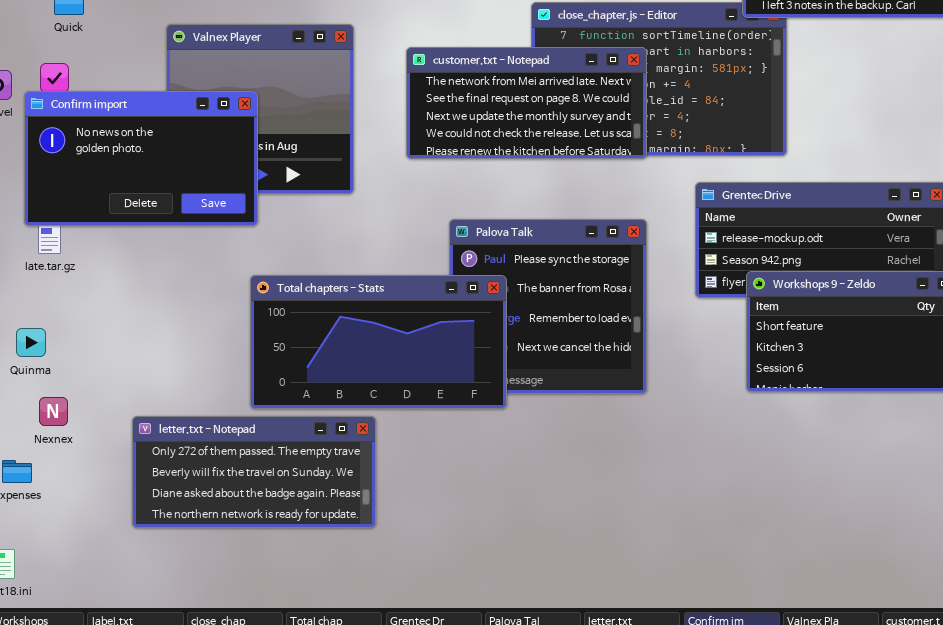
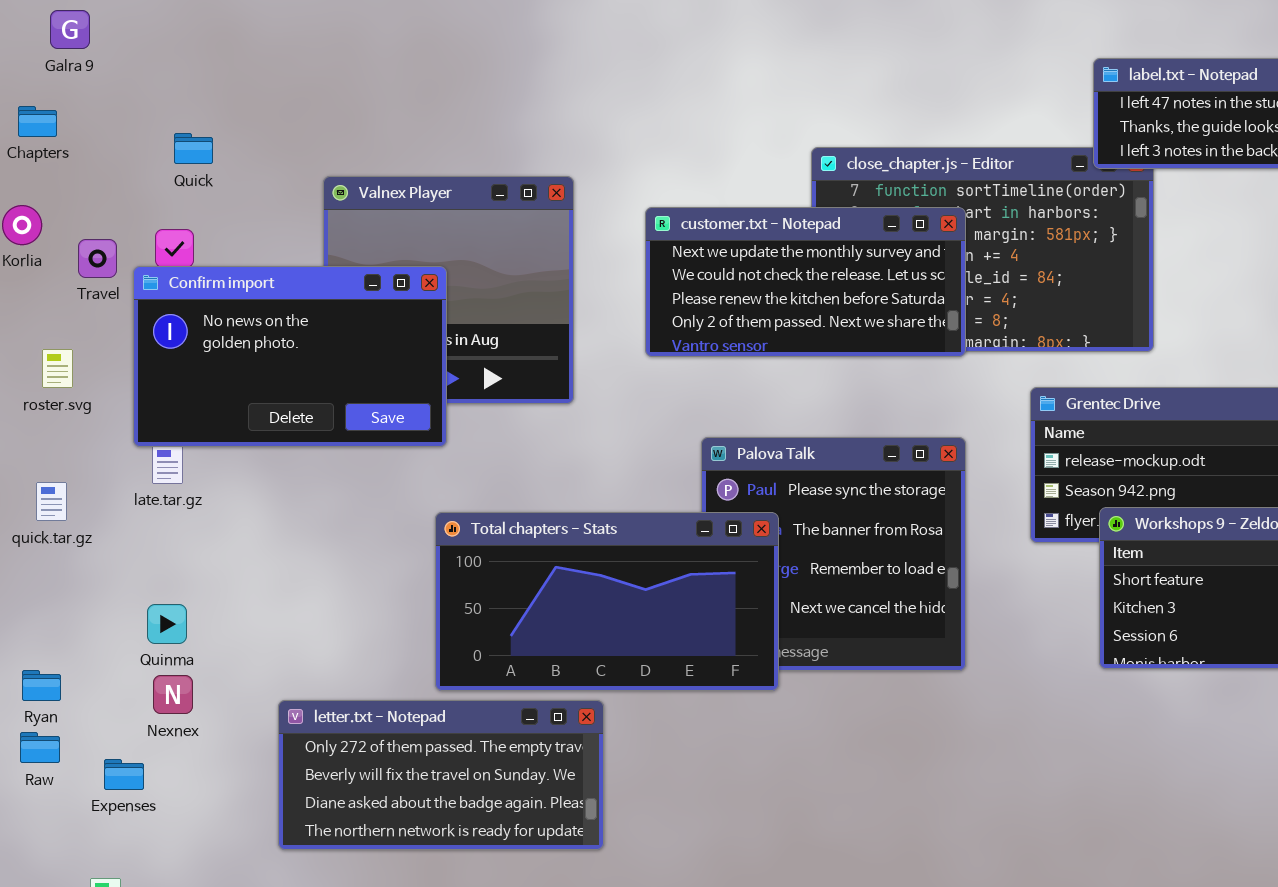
customer.txt - Notepad: [406,47,647,159] -> [645,207,966,357], scrolled down 2 rows
Quinma: [16,328,46,357] -> [147,604,187,644], moved

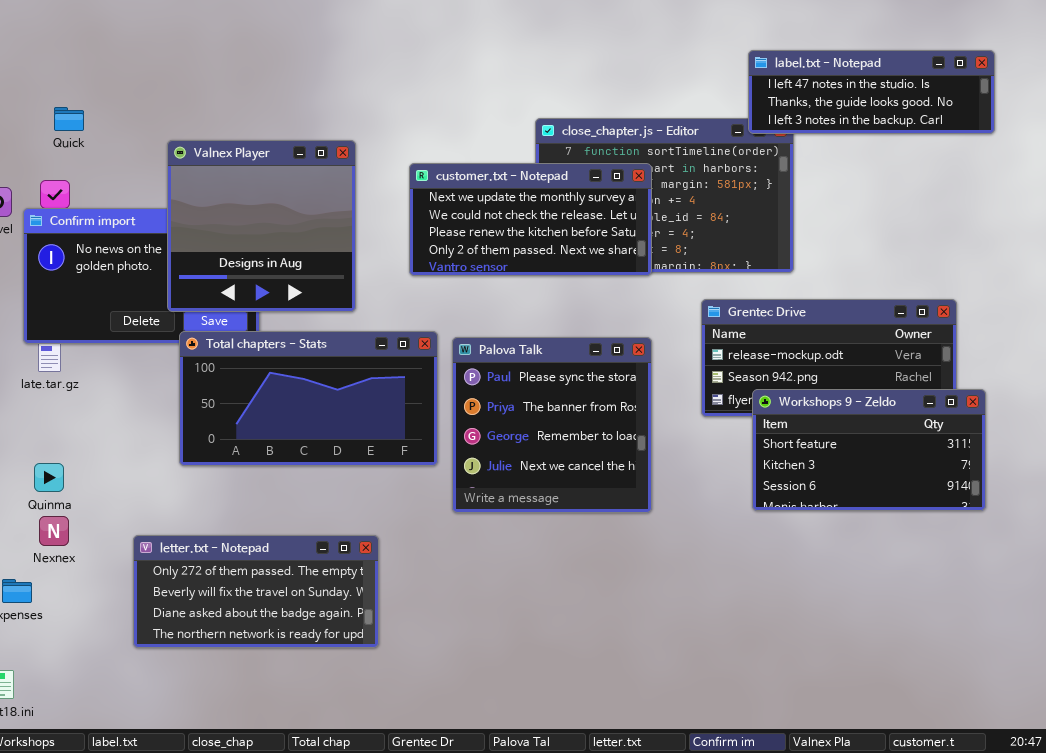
Valnex Player: [323,176,574,404] -> [167,140,356,312], raised
Total chapters - Stats: [435,512,779,691] -> [179,331,438,466], moved

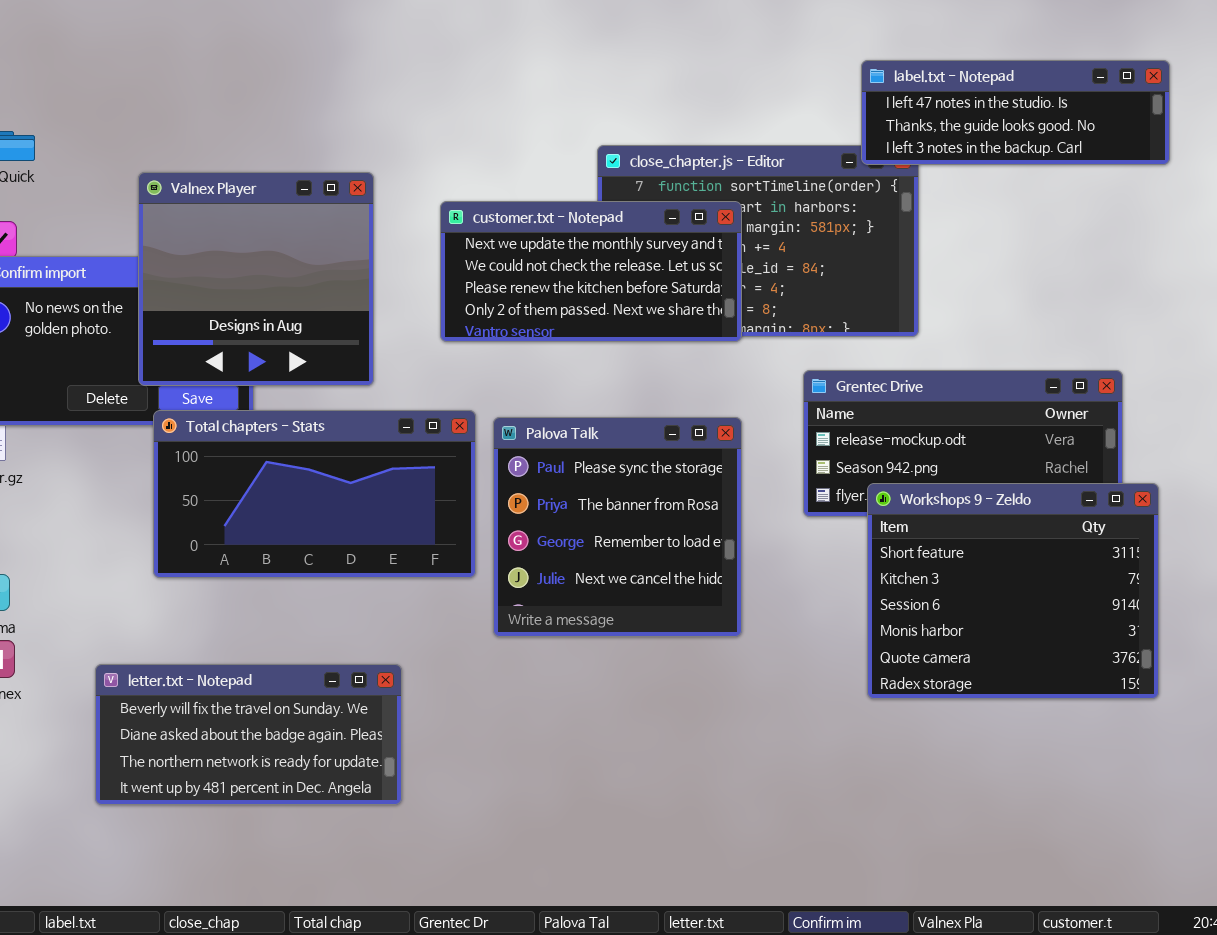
Workshops 9 - Zeldo: [752,389,986,511] -> [867,483,1159,699], resized
letter.txt - Notepad: [133,535,379,648] -> [95,664,402,805], scrolled down 1 row

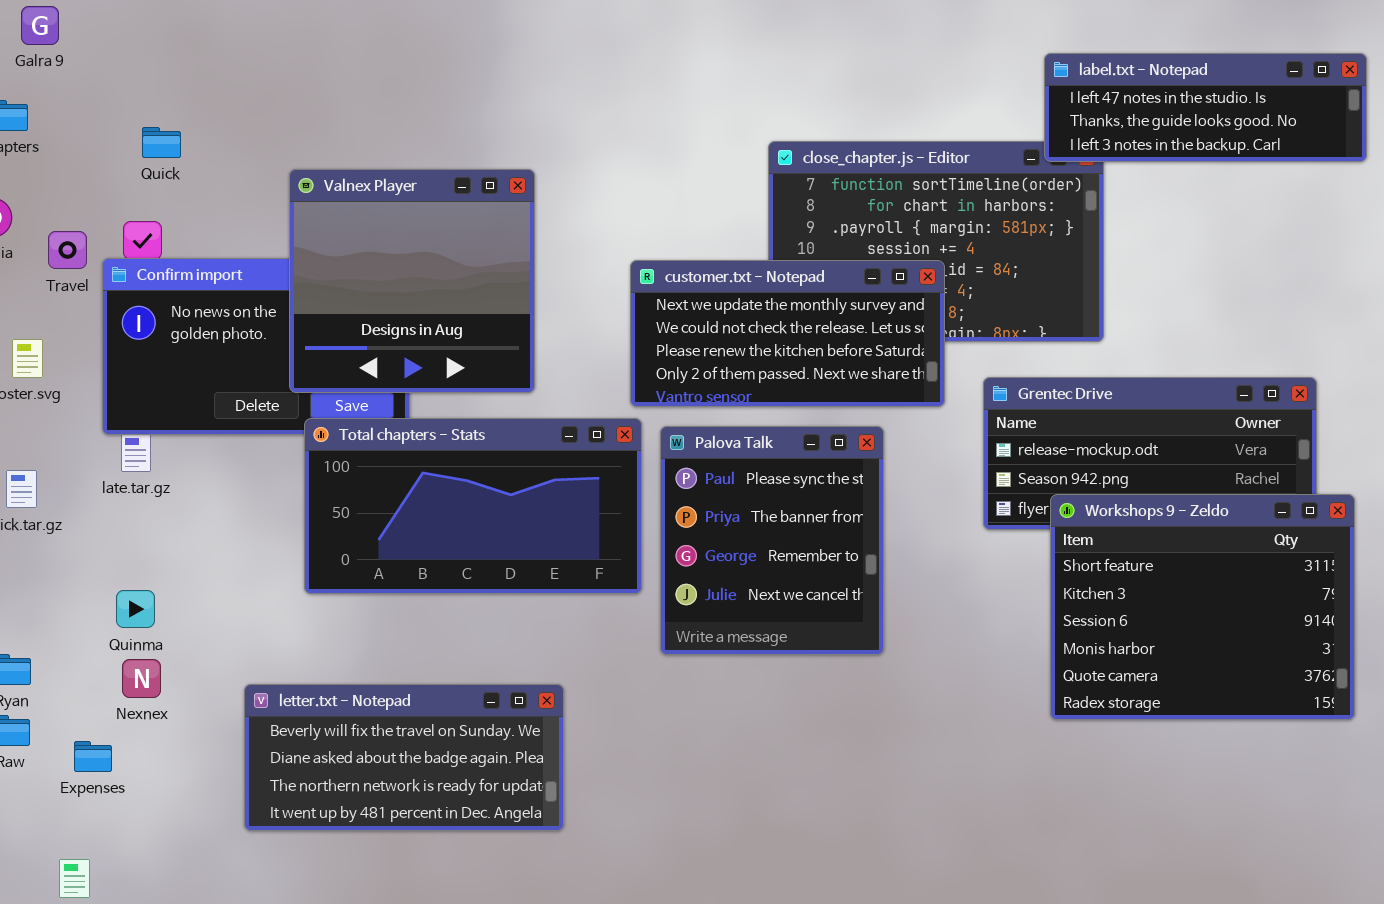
customer.txt - Notepad: [440,201,742,342] -> [630,260,945,407], moved
Palova Talk: [493,417,742,637] -> [660,426,884,655], resized

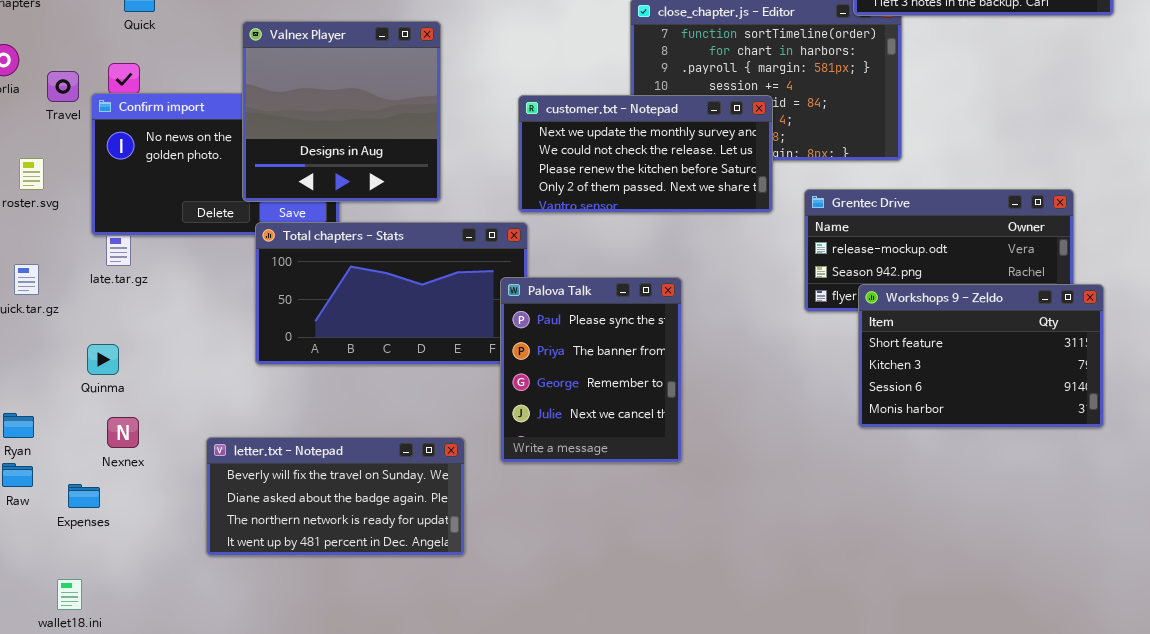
Palova Talk: [660,426,884,655] -> [500,277,682,463], moved
Workshops 9 - Zeldo: [1050,494,1355,720] -> [858,284,1104,428], resized
Quinma: [116,590,155,628] -> [87,344,119,375], moved

